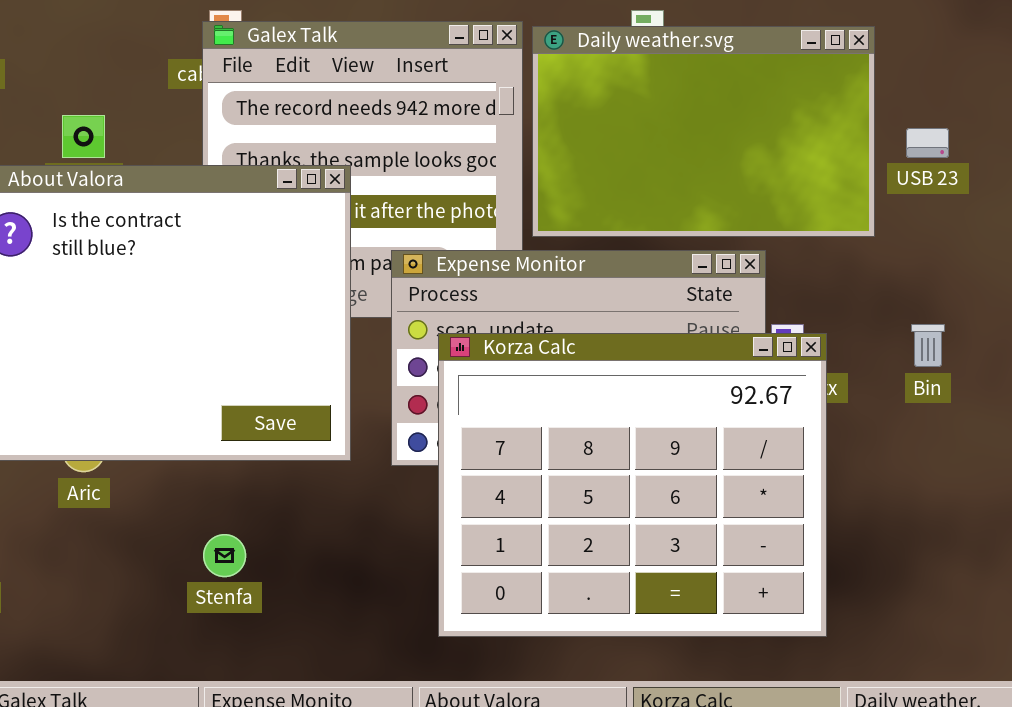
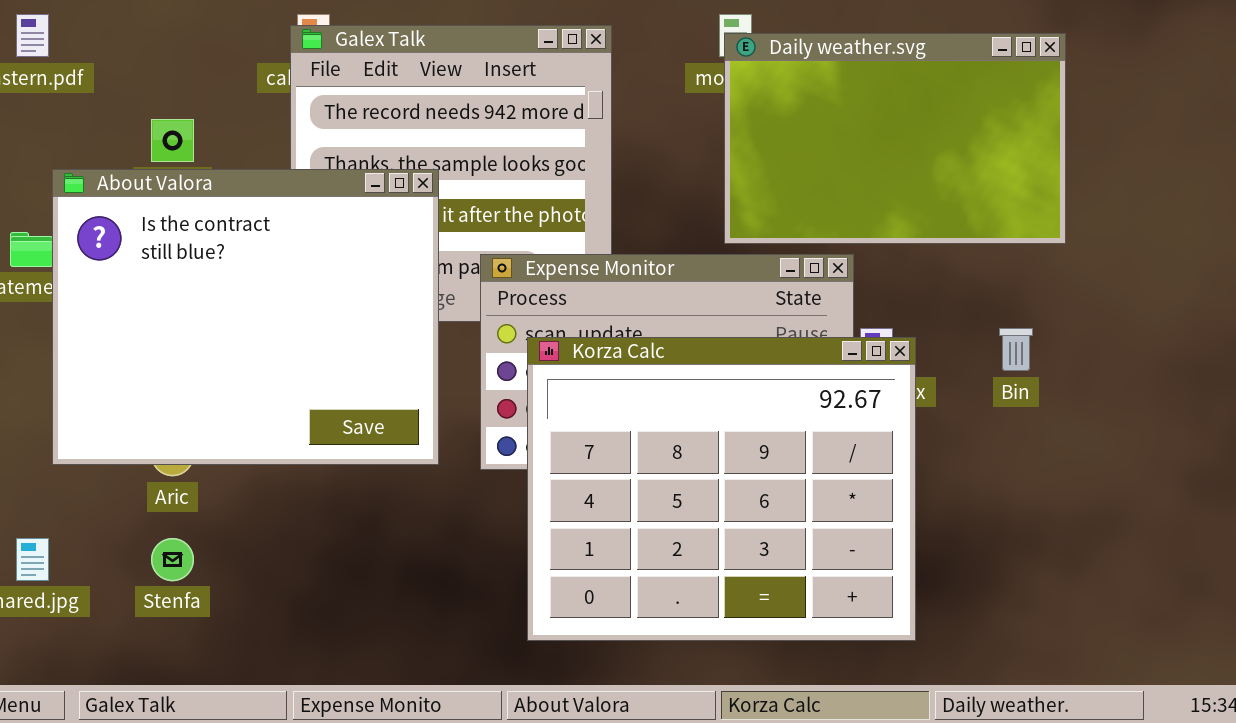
Daily weather.svg: [532,26,875,237] -> [724,33,1066,244], moved
Stenfa: [203,534,246,577] -> [151,538,194,581], moved

